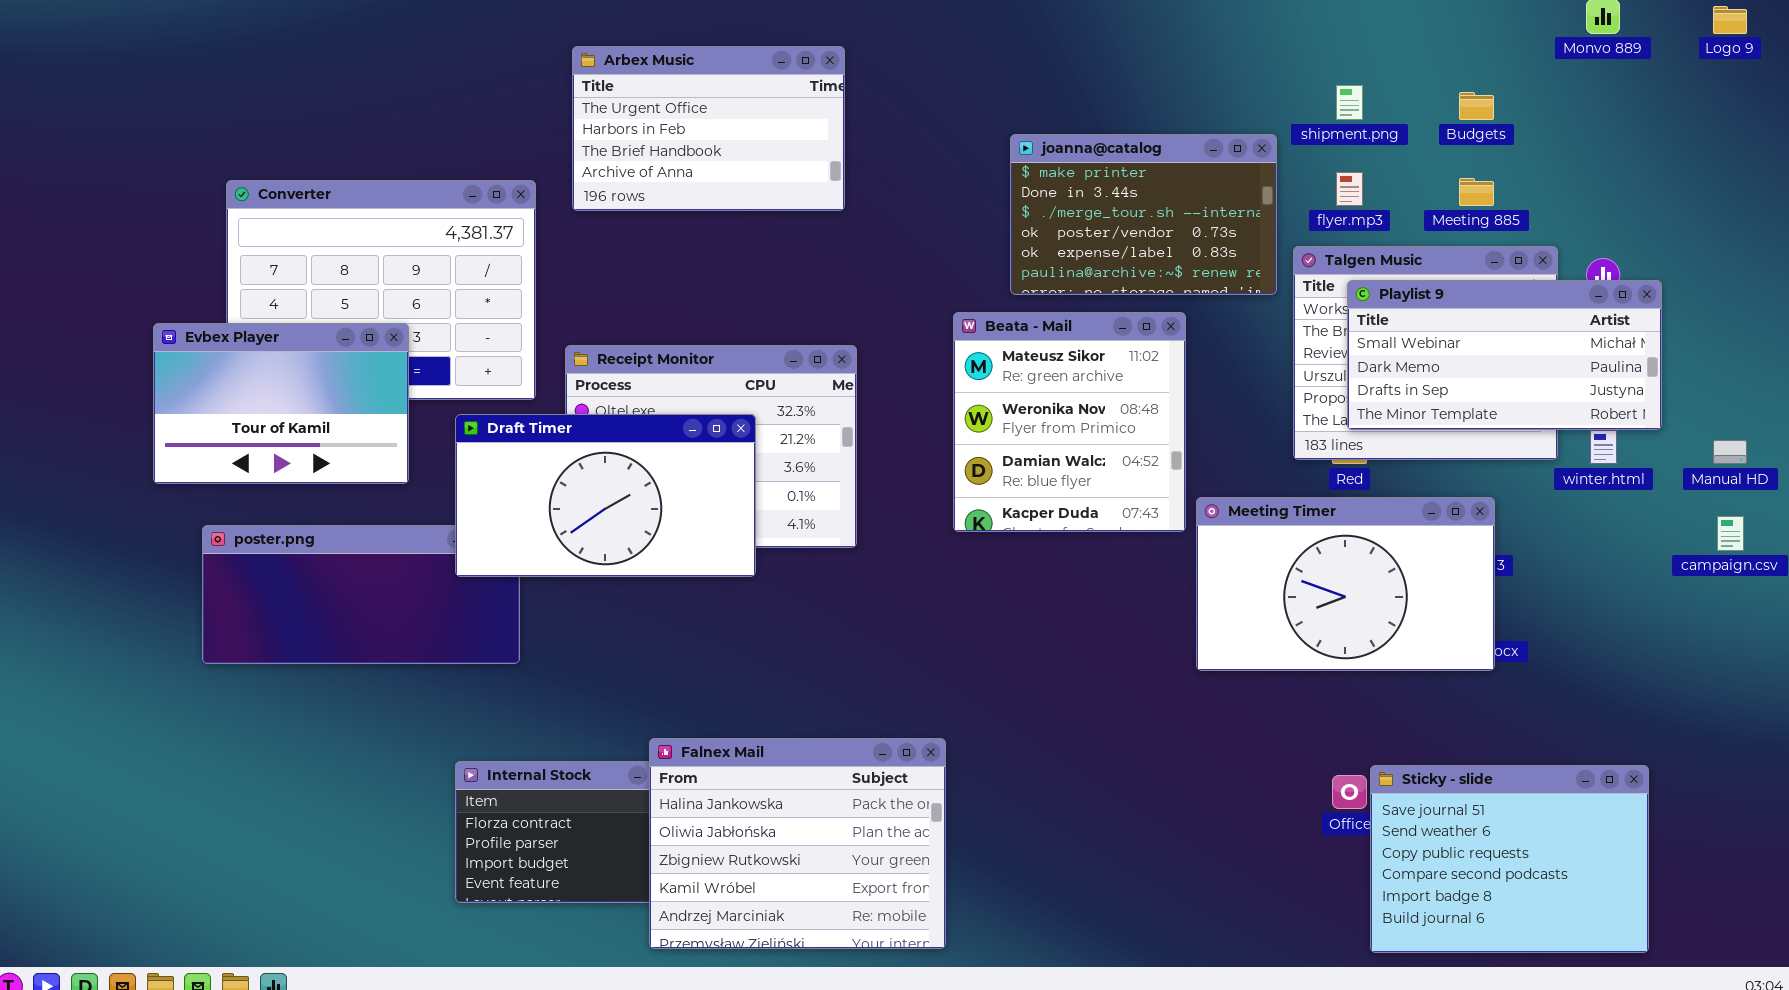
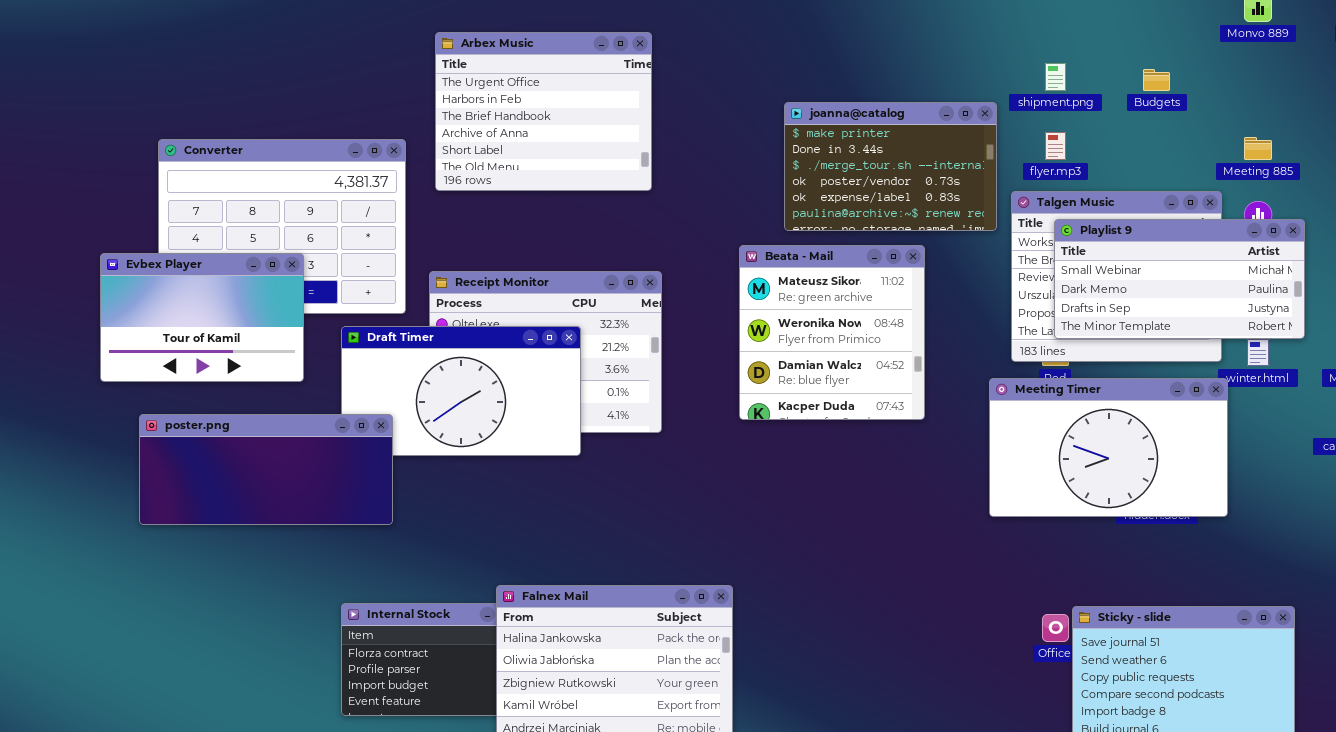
Arbex Music: [572,46,845,211] -> [435,32,652,191], resized
Meeting 885: [1459,178,1494,206] -> [1244,137,1272,160], moved
Meeting Timer: [1196,497,1495,671] -> [989,378,1228,517], moved
poster.png: [202,525,520,664] -> [139,414,393,525], raised

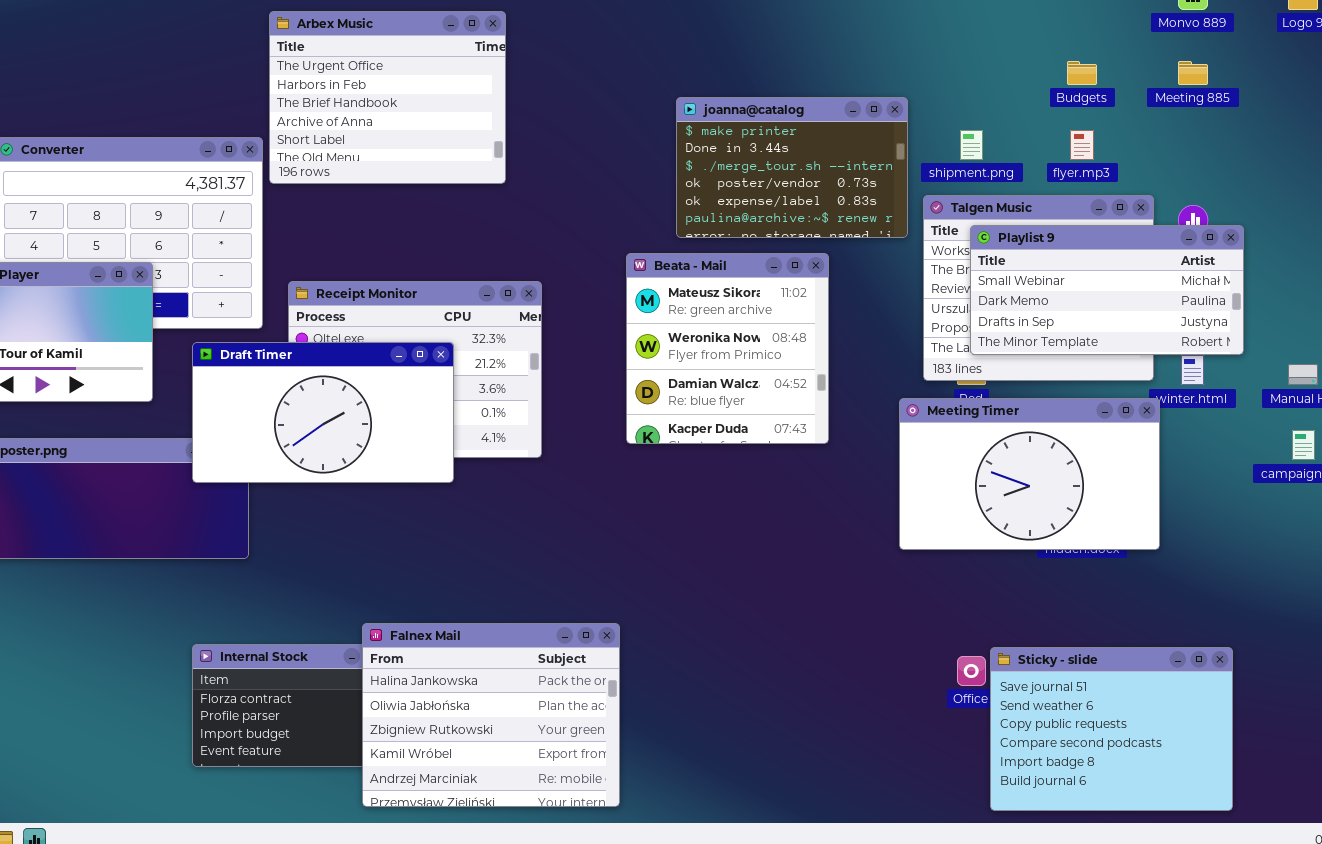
Arbex Music: [435,32,652,191] -> [269,11,506,184], moved
shipment.png: [1045,63,1066,91] -> [960,130,983,160], moved
flyer.mp3: [1045,132,1066,160] -> [1070,130,1094,160], moved
Meeting 885: [1244,137,1272,160] -> [1178,61,1208,85], moved
Draft Timer: [341,326,581,456] -> [192,342,454,483], raised

